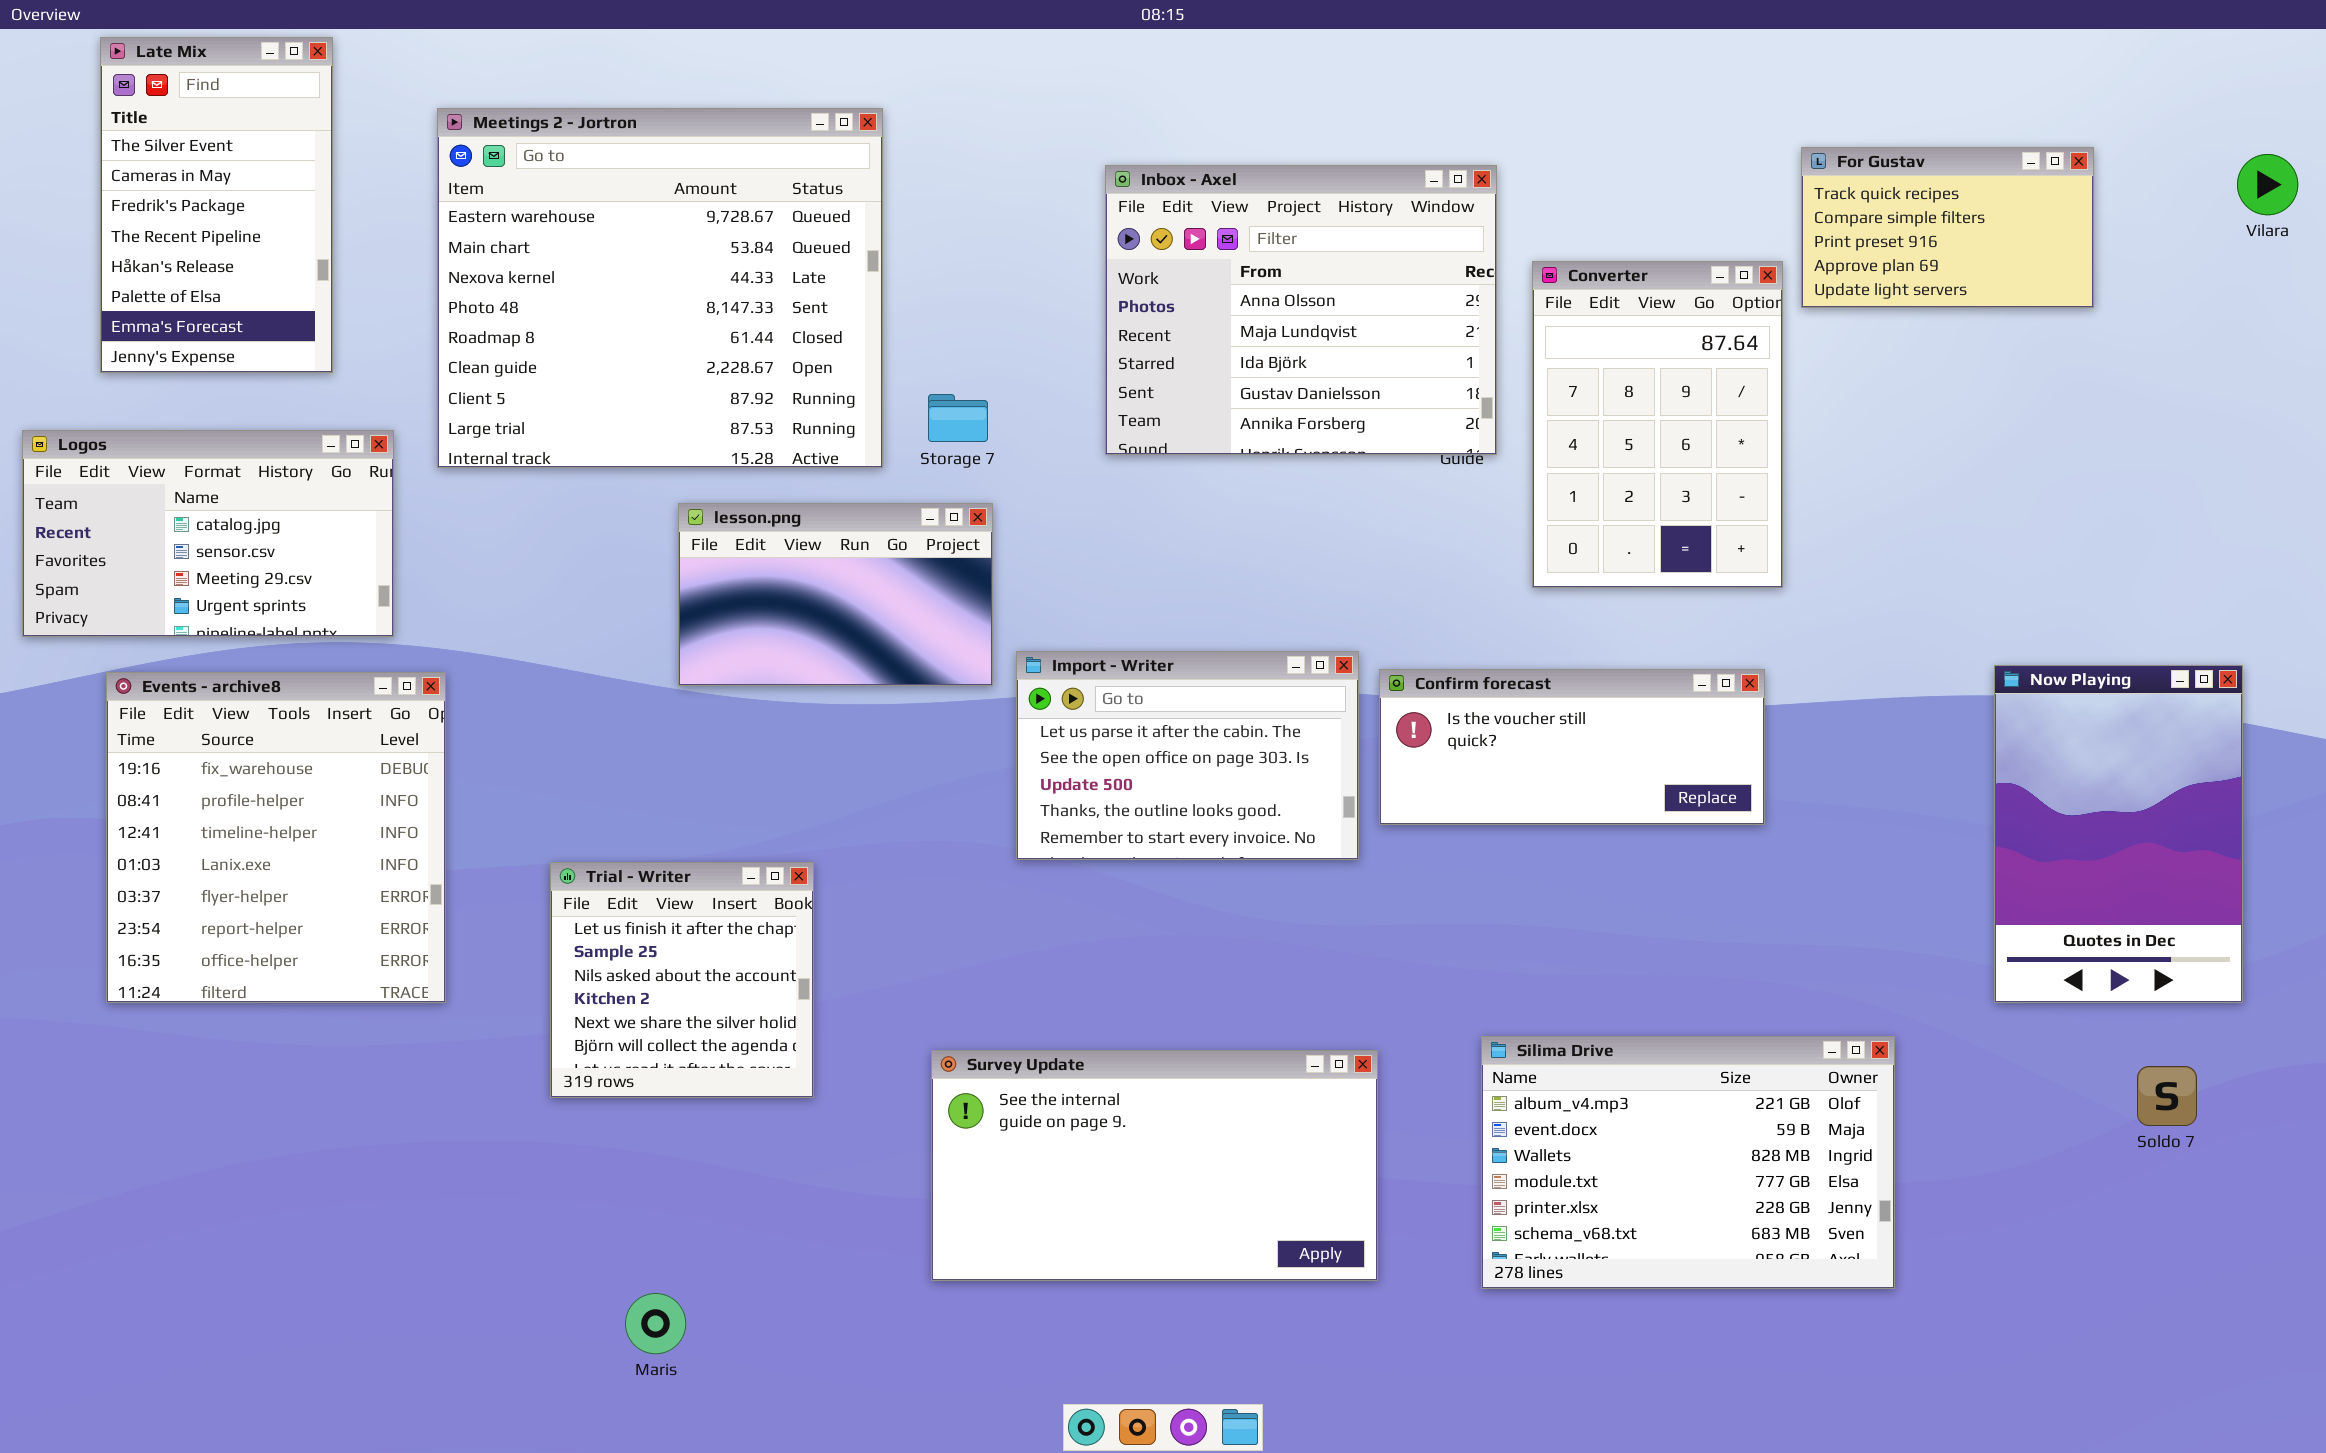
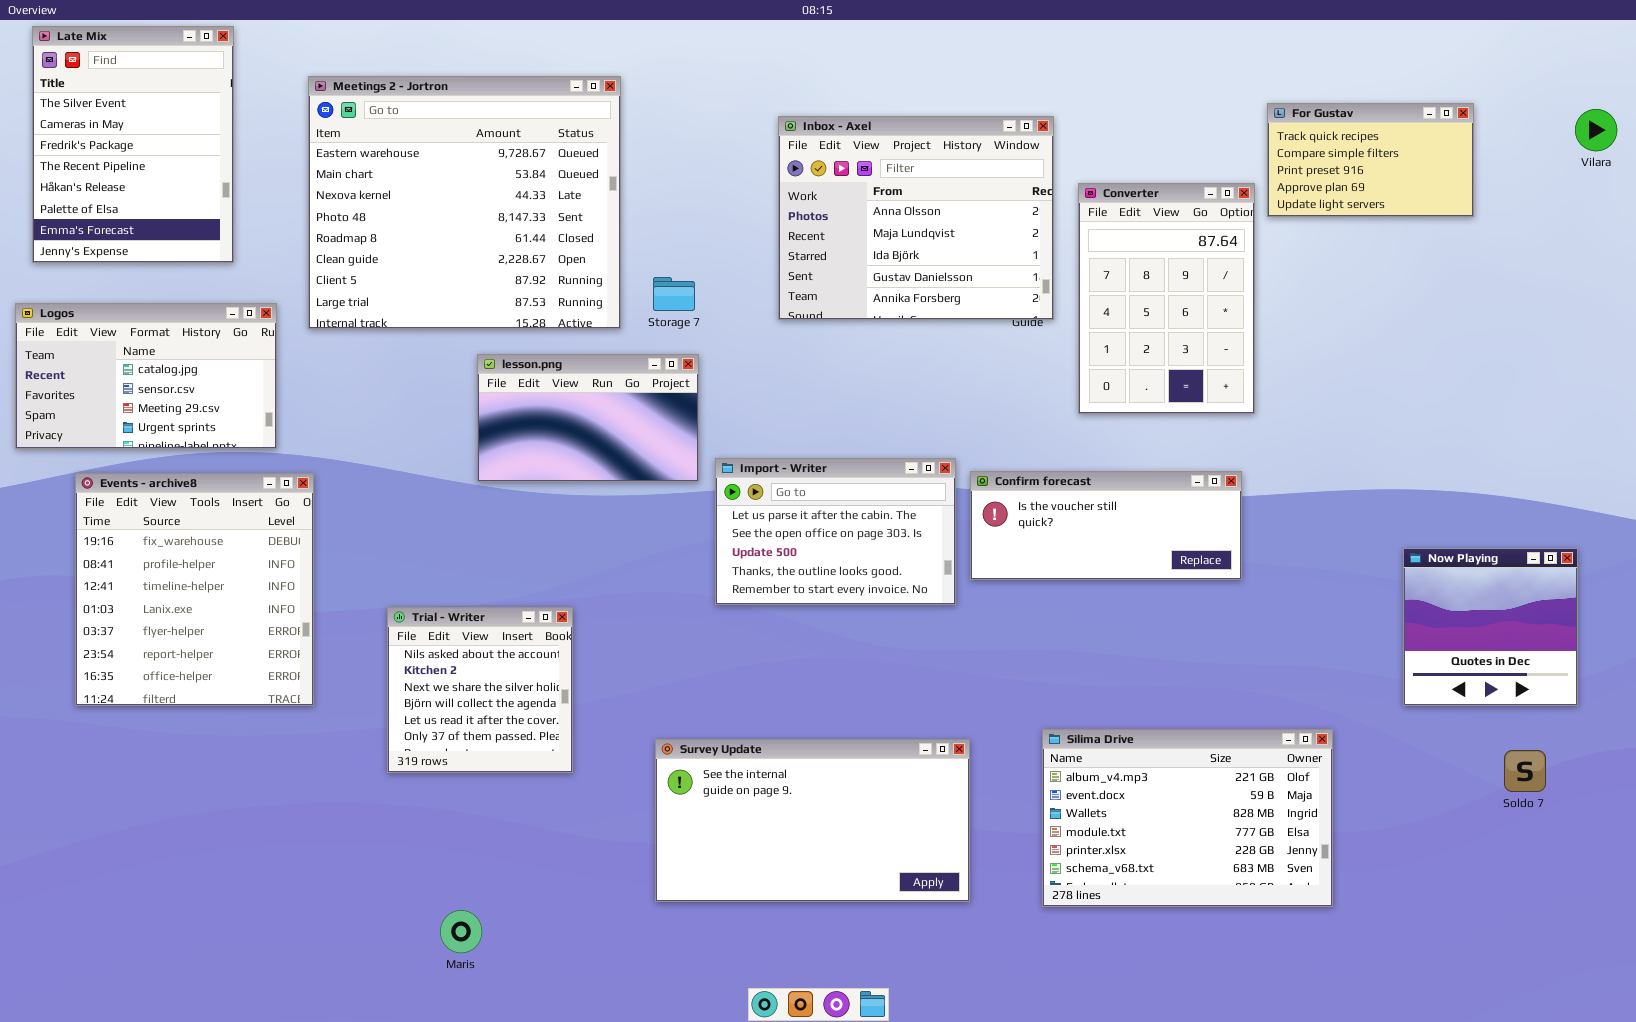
Late Mix: [100,37,333,373] -> [32,26,234,263], resized
Now Playing: [1994,665,2243,1003] -> [1403,548,1578,706], resized
Trial - Writer: [550,862,814,1098] -> [387,607,573,773], scrolled down 2 rows

